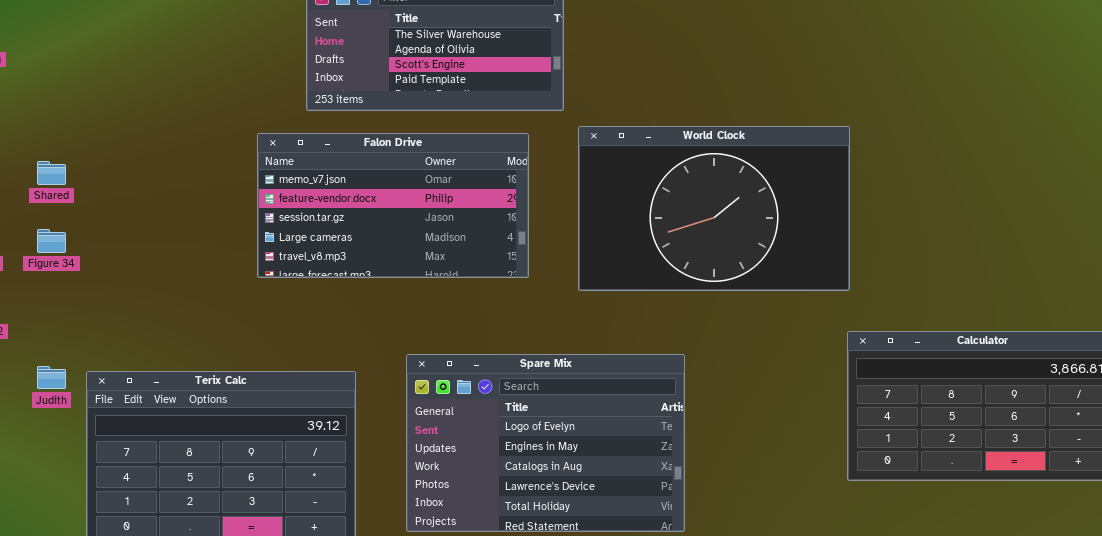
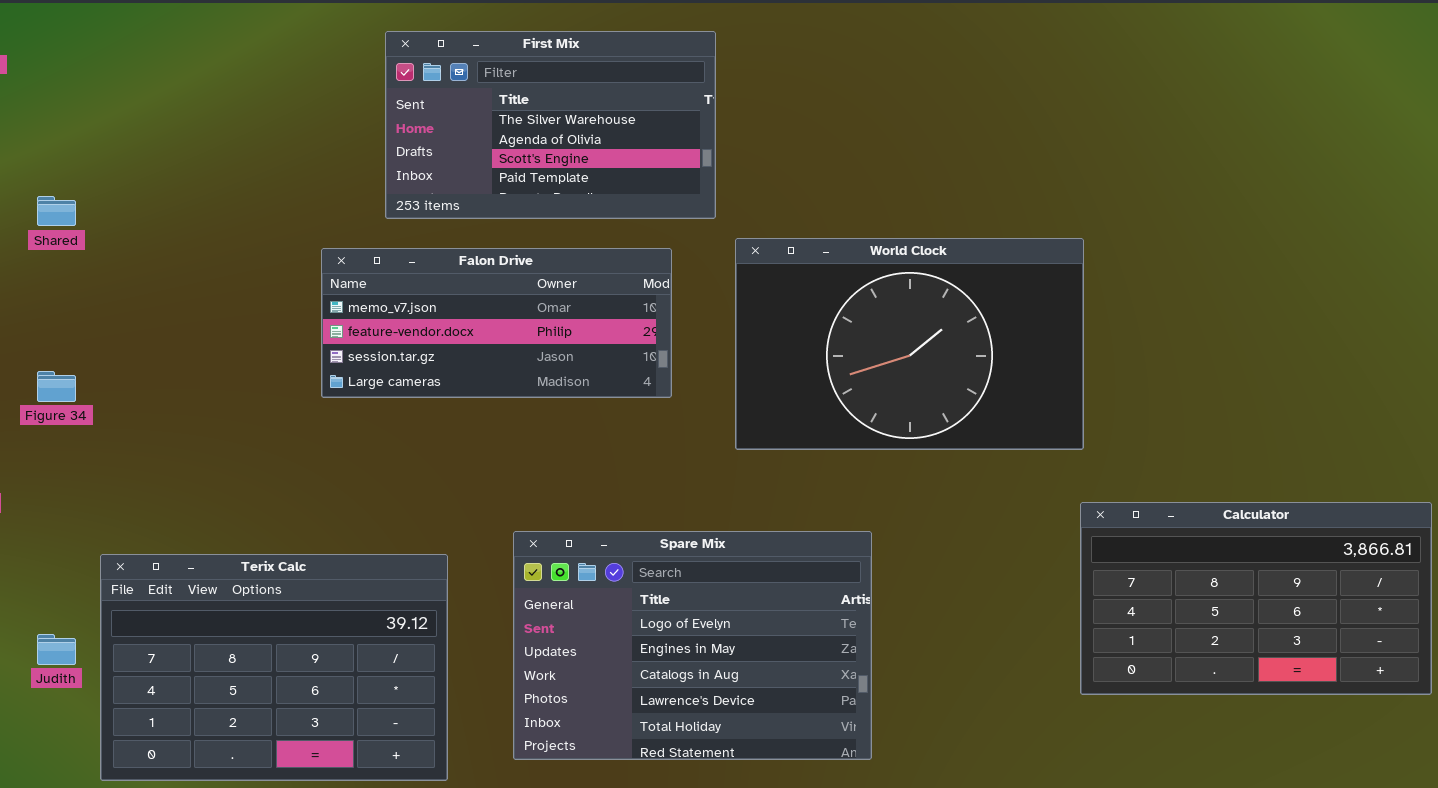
Falon Drive: [257,133,529,278] -> [321,248,672,398], resized
Shared: [37,161,66,185] -> [37,196,76,226], moved
Judith: [37,366,66,389] -> [37,634,76,665], moved

